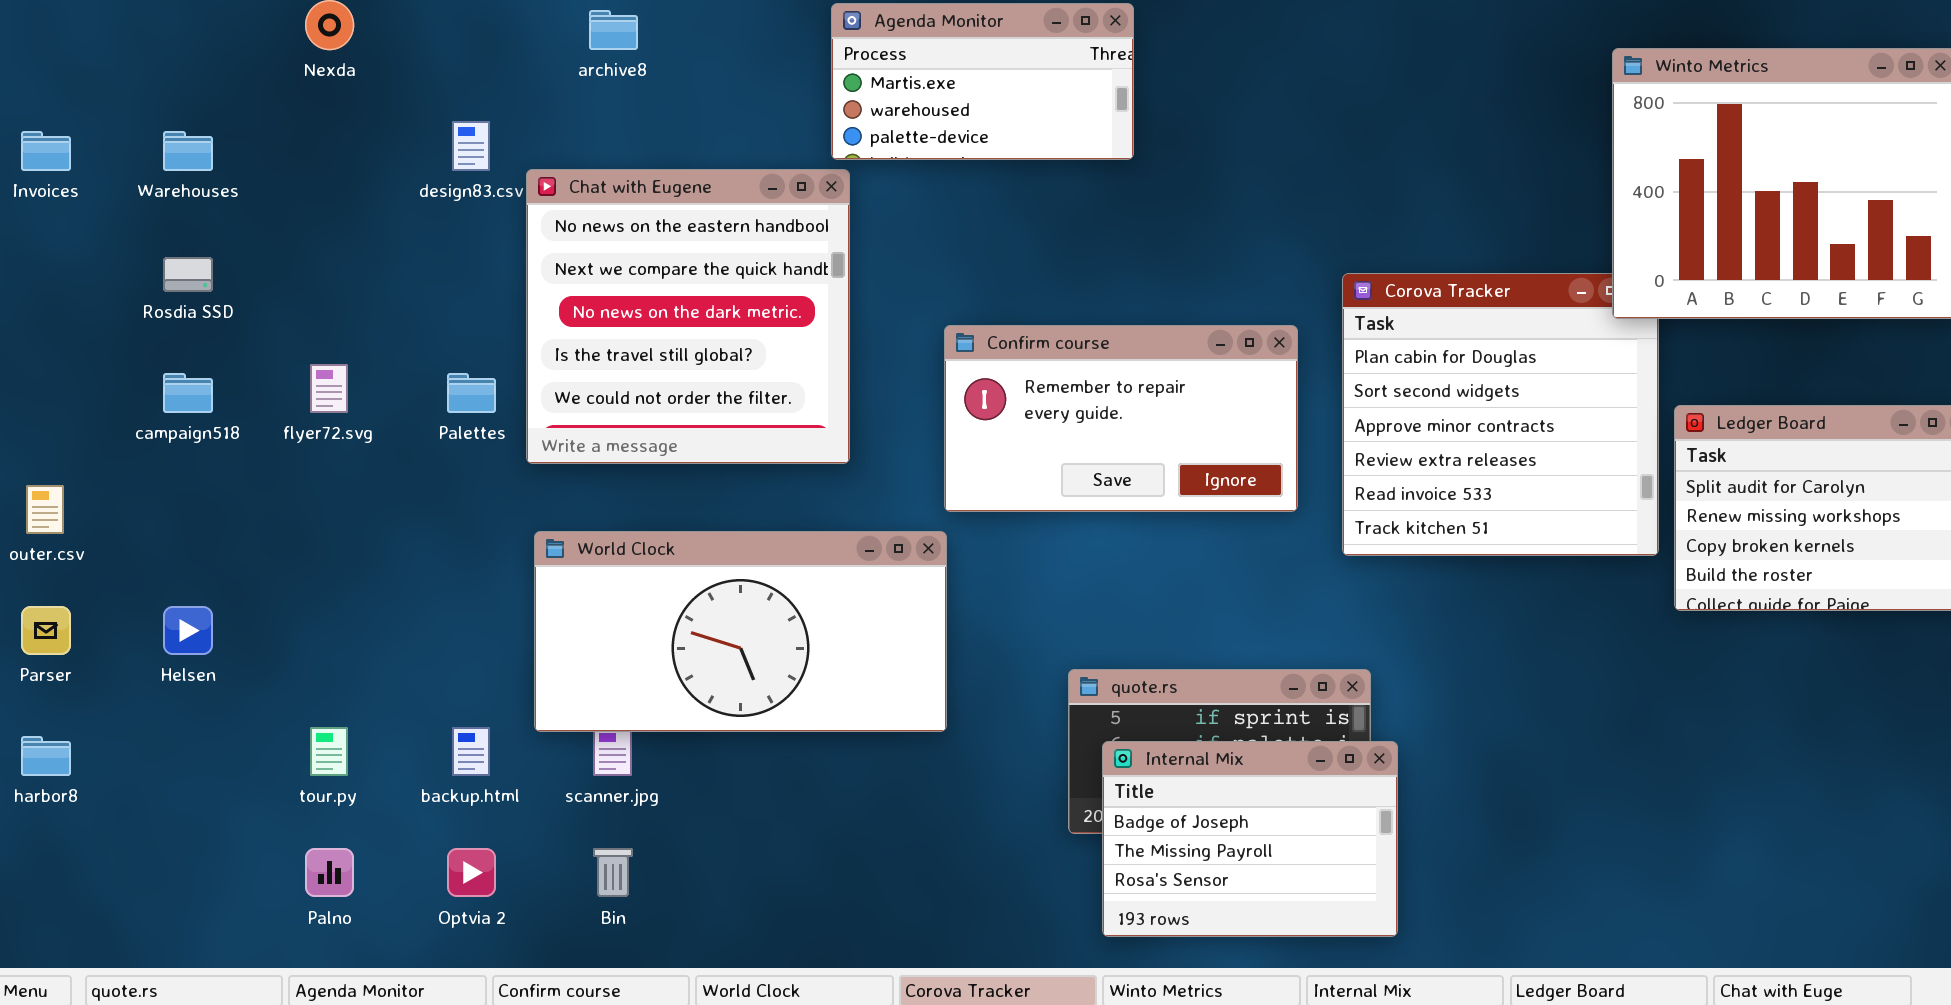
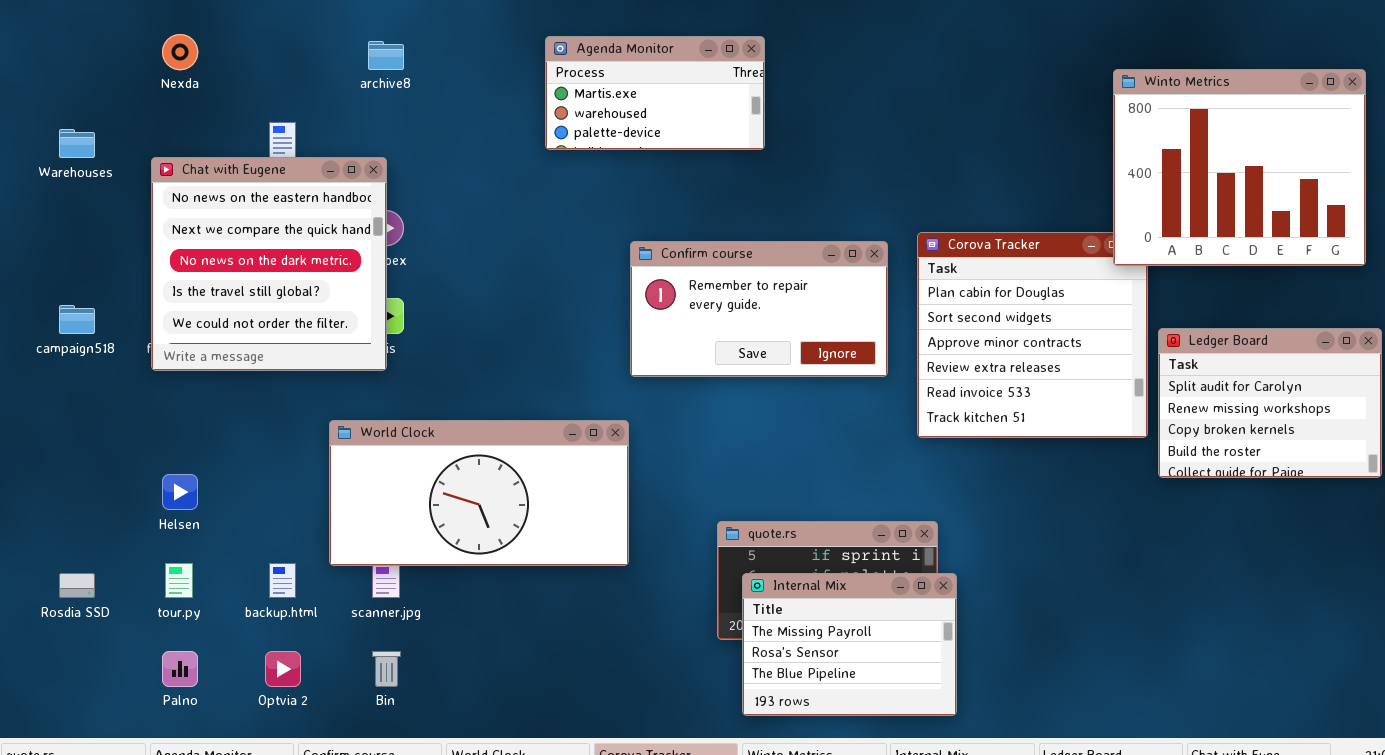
Chat with Eugene: [526,169,850,464] -> [151,157,387,371], moved
Rosdia SSD: [163,257,213,292] -> [59,573,95,598], moved
Confirm course: [944,325,1298,512] -> [630,241,888,377], moved
Helsen: [163,606,213,655] -> [162,474,198,510], moved
Internal Mix: [1102,741,1398,937] -> [742,573,957,716], scrolled down 1 row

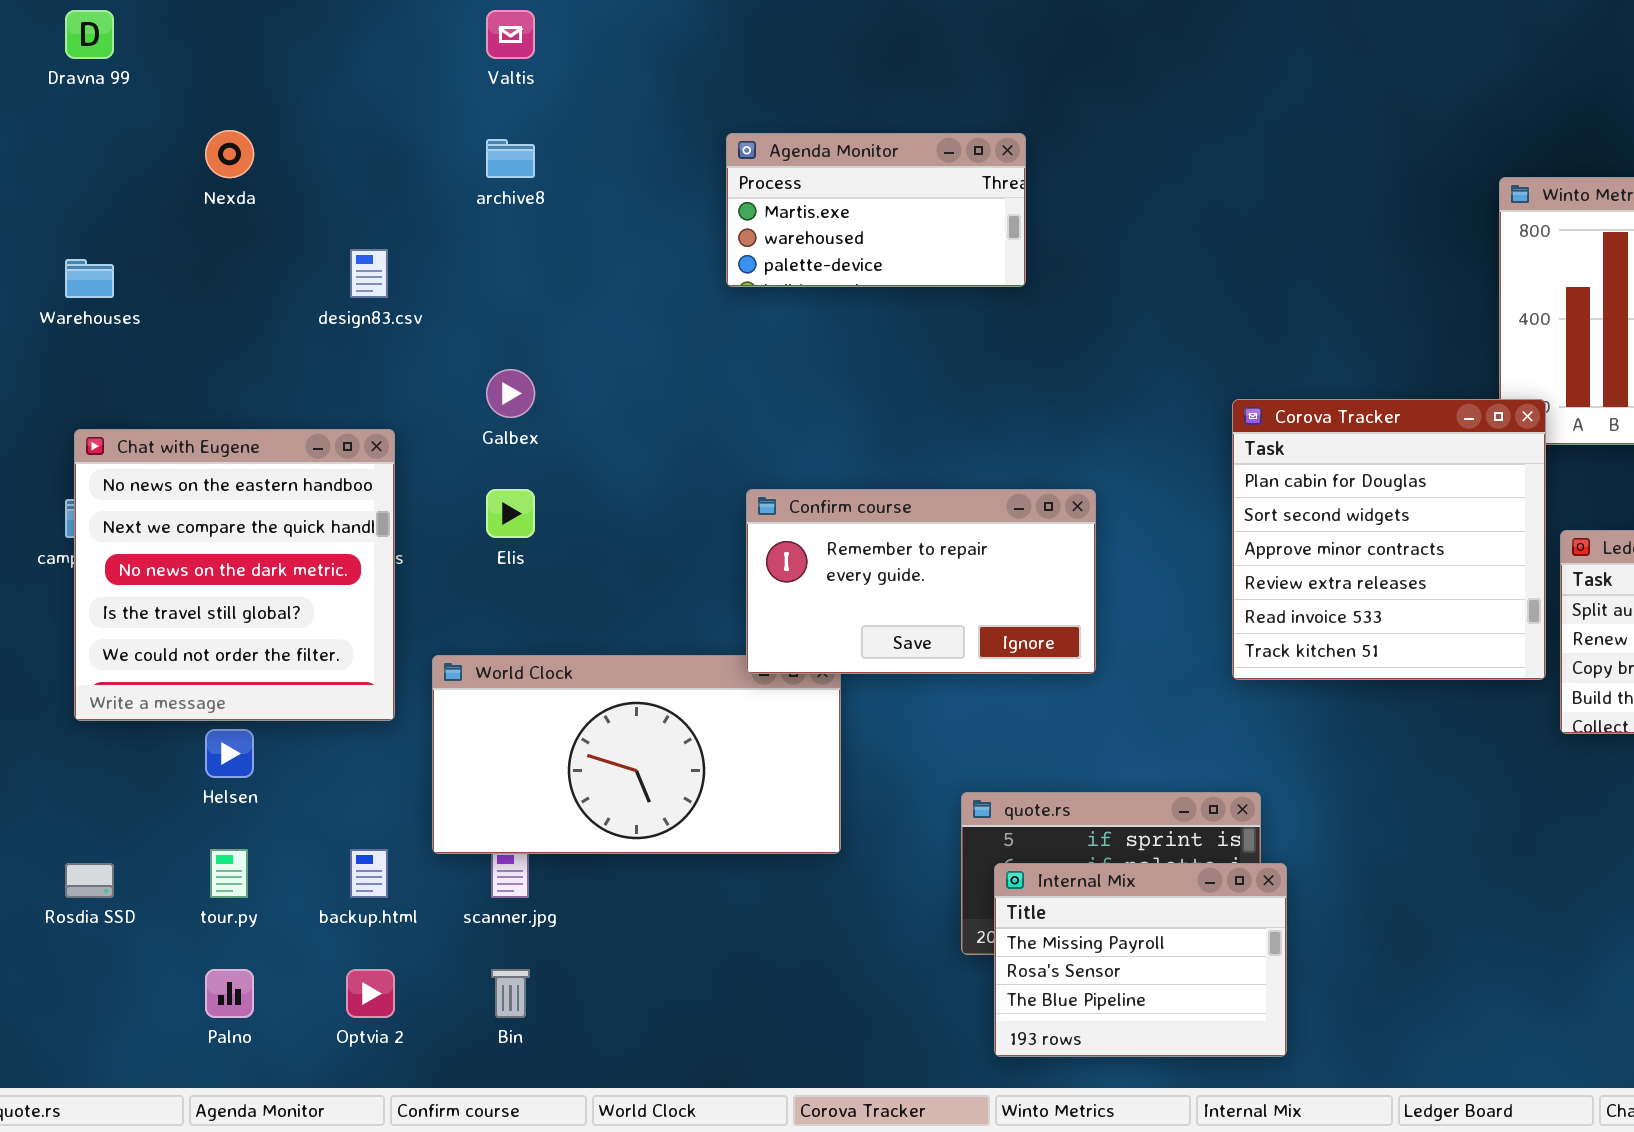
Chat with Eugene: [151,157,387,371] -> [74,429,395,721], moved
Corova Tracker: [917,232,1148,438] -> [1232,399,1546,680], raised
Confirm course: [630,241,888,377] -> [746,489,1096,674], moved

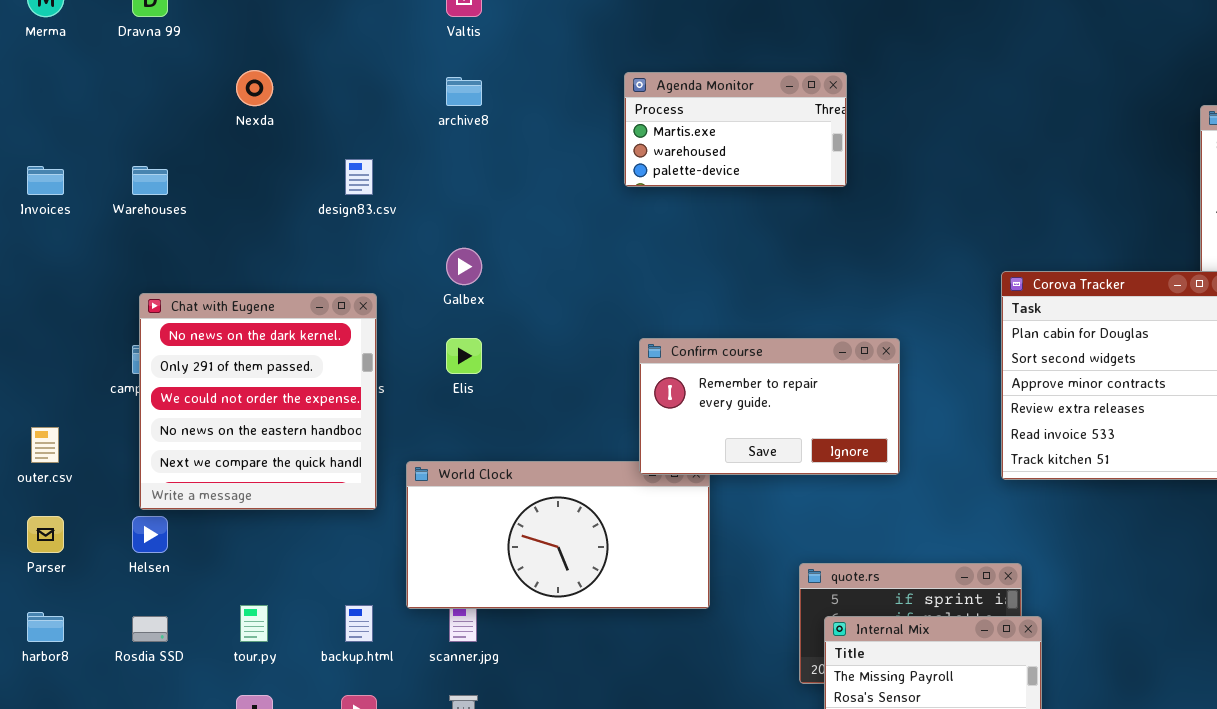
Chat with Eugene: [74,429,395,721] -> [139,293,377,510], scrolled up 3 rows
Helsen: [205,729,254,778] -> [132,516,168,553], moved

